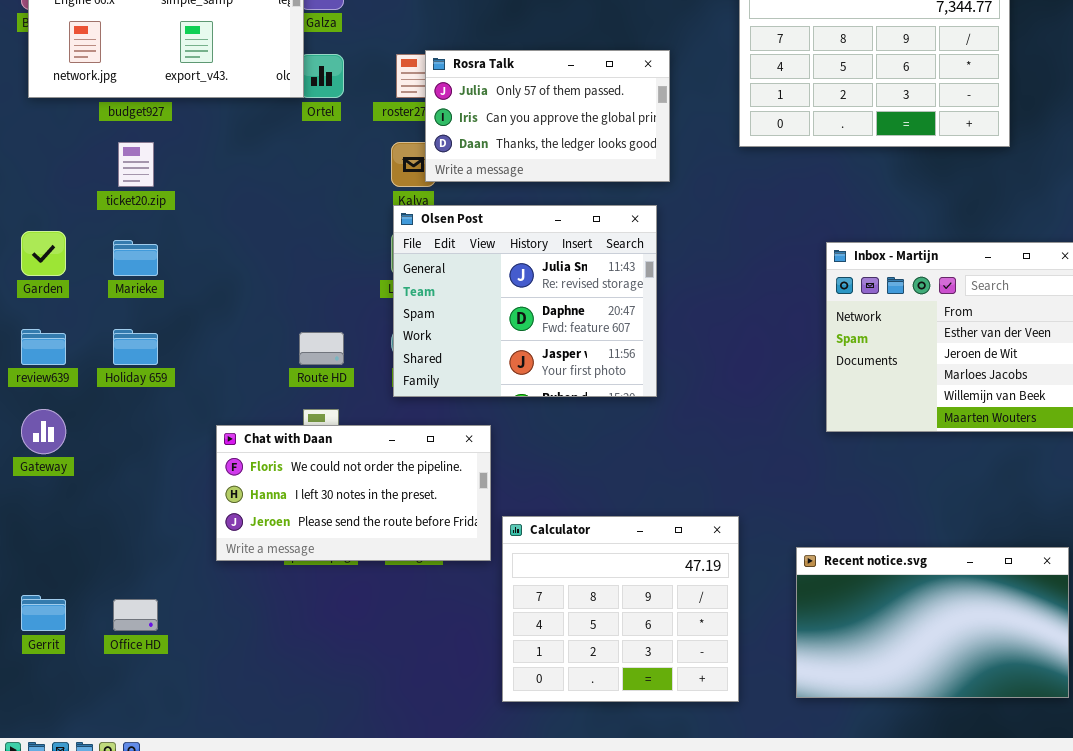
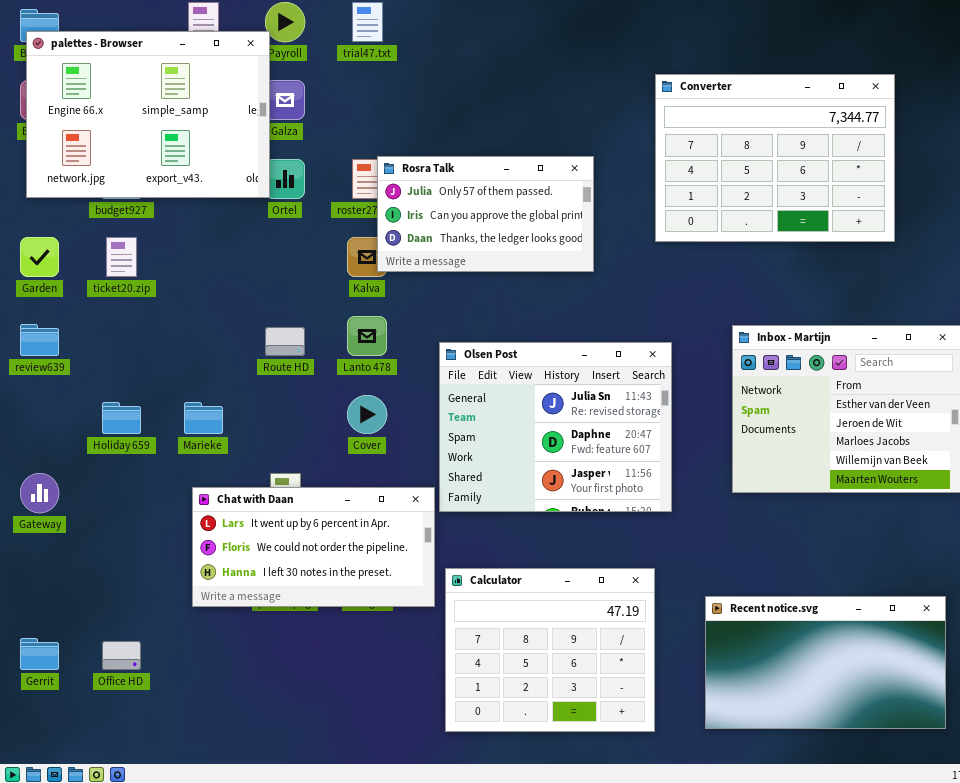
Olsen Post: [393,205,657,397] -> [439,342,672,512], moved
Garden: [21,231,66,276] -> [20,237,59,277], moved
Marieke: [113,240,158,276] -> [184,402,223,434], moved
review639: [21,329,66,365] -> [20,324,59,356], moved
Route HD: [299,332,344,365] -> [265,327,305,356], moved
Chat with Daan: [216,425,491,561] -> [192,487,435,607], scrolled up 1 row

